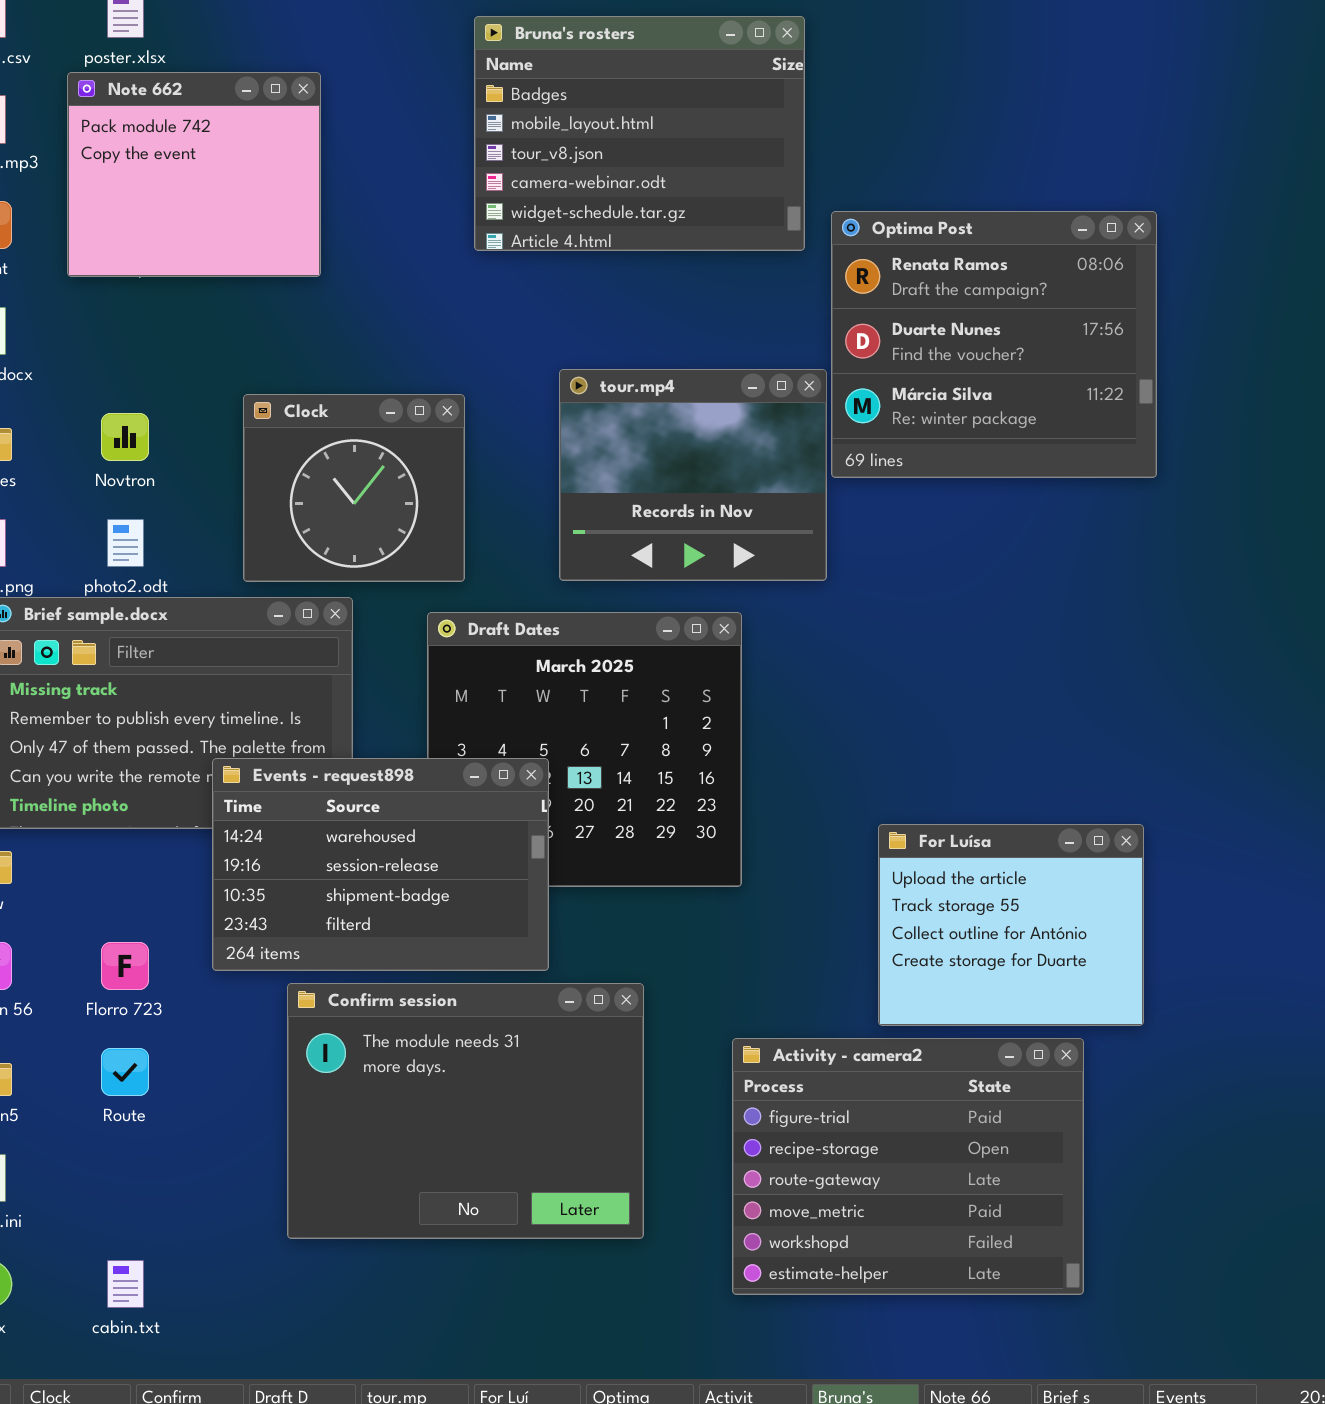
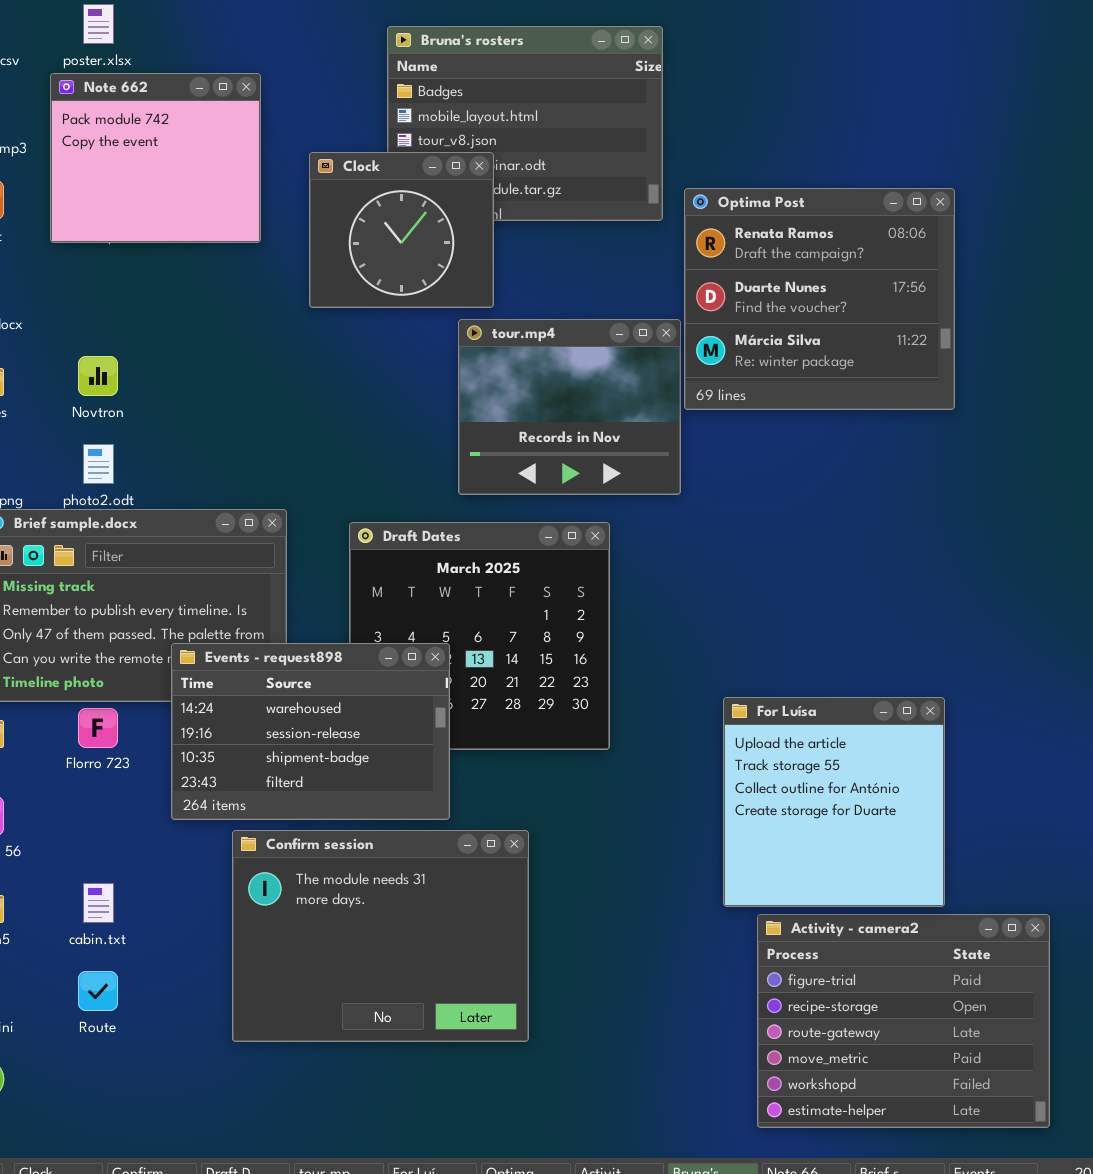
Clock: [243,394,465,582] -> [309,152,494,308], moved
For Luísa: [878,824,1144,1026] -> [723,697,945,907], resized
Florro 723: [101,942,149,990] -> [78,708,118,748], moved
Activity - camera2: [732,1038,1084,1295] -> [757,914,1050,1128], moved
Route: [101,1048,149,1096] -> [78,971,118,1011], moved
cabin.txt: [107,1260,144,1308] -> [83,883,114,923], moved

